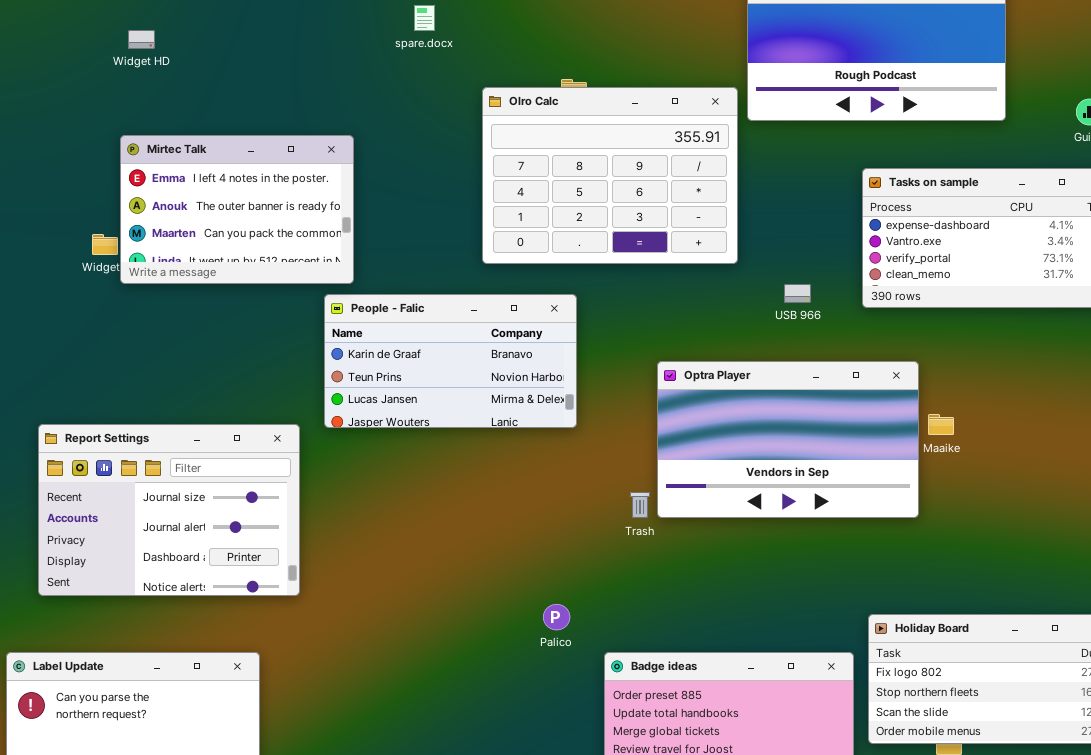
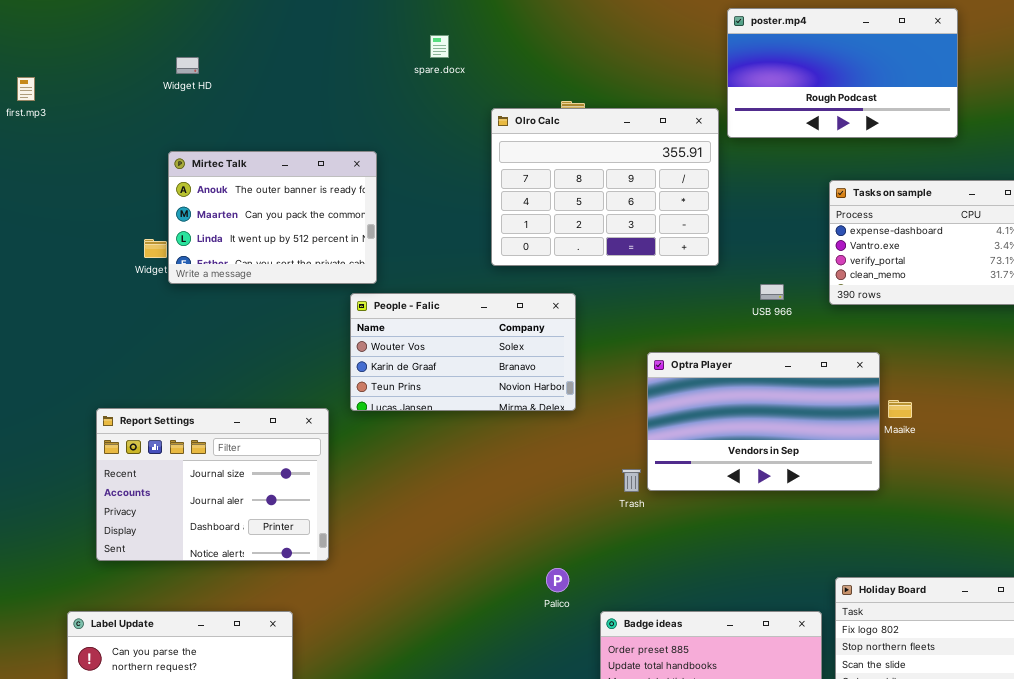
Mirtec Talk: [120,135,354,284] -> [168,151,377,284], scrolled down 1 row
People - Falic: [324,294,577,428] -> [350,293,576,411], scrolled up 1 row

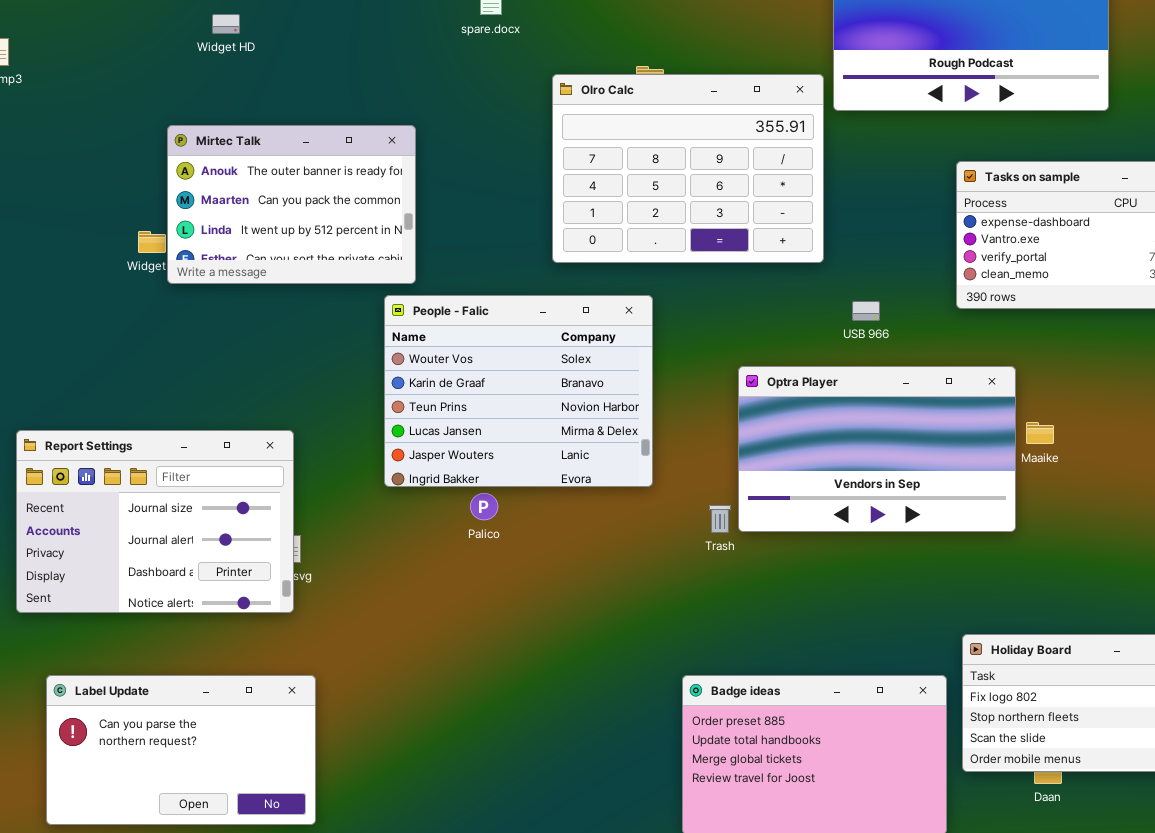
Widget HD: [176,57,199,74] -> [212,14,240,34], moved
USB 966: [760,284,784,300] -> [852,301,880,321], moved
People - Falic: [350,293,576,411] -> [384,295,653,487], resized
Report Settings: [96,408,329,561] -> [16,430,294,613], moved
Palico: [546,568,569,592] -> [470,493,498,520], moved

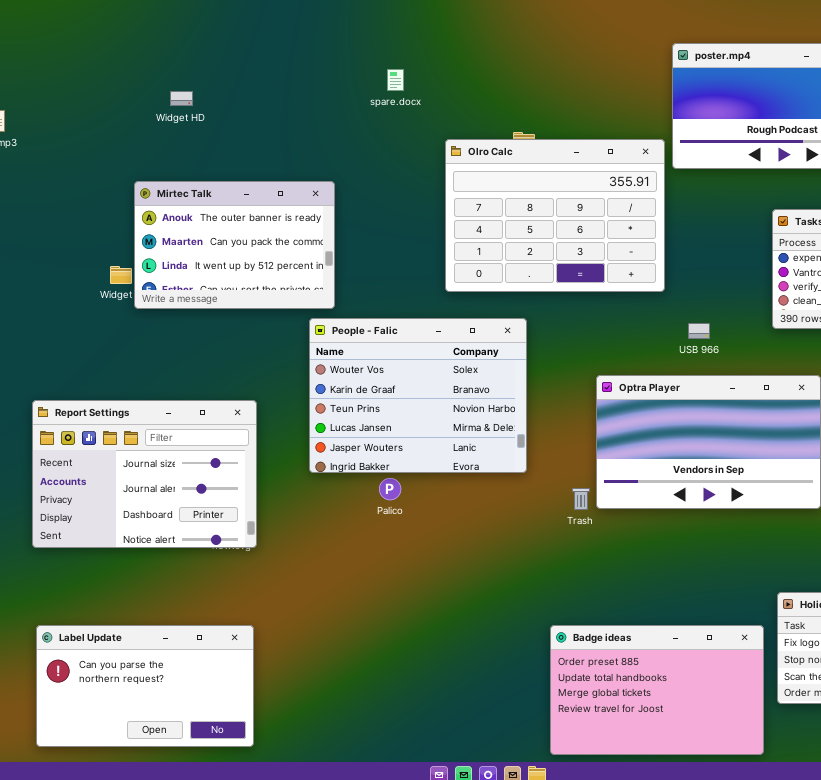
Report Settings: [16,430,294,613] -> [32,400,257,548], moved

